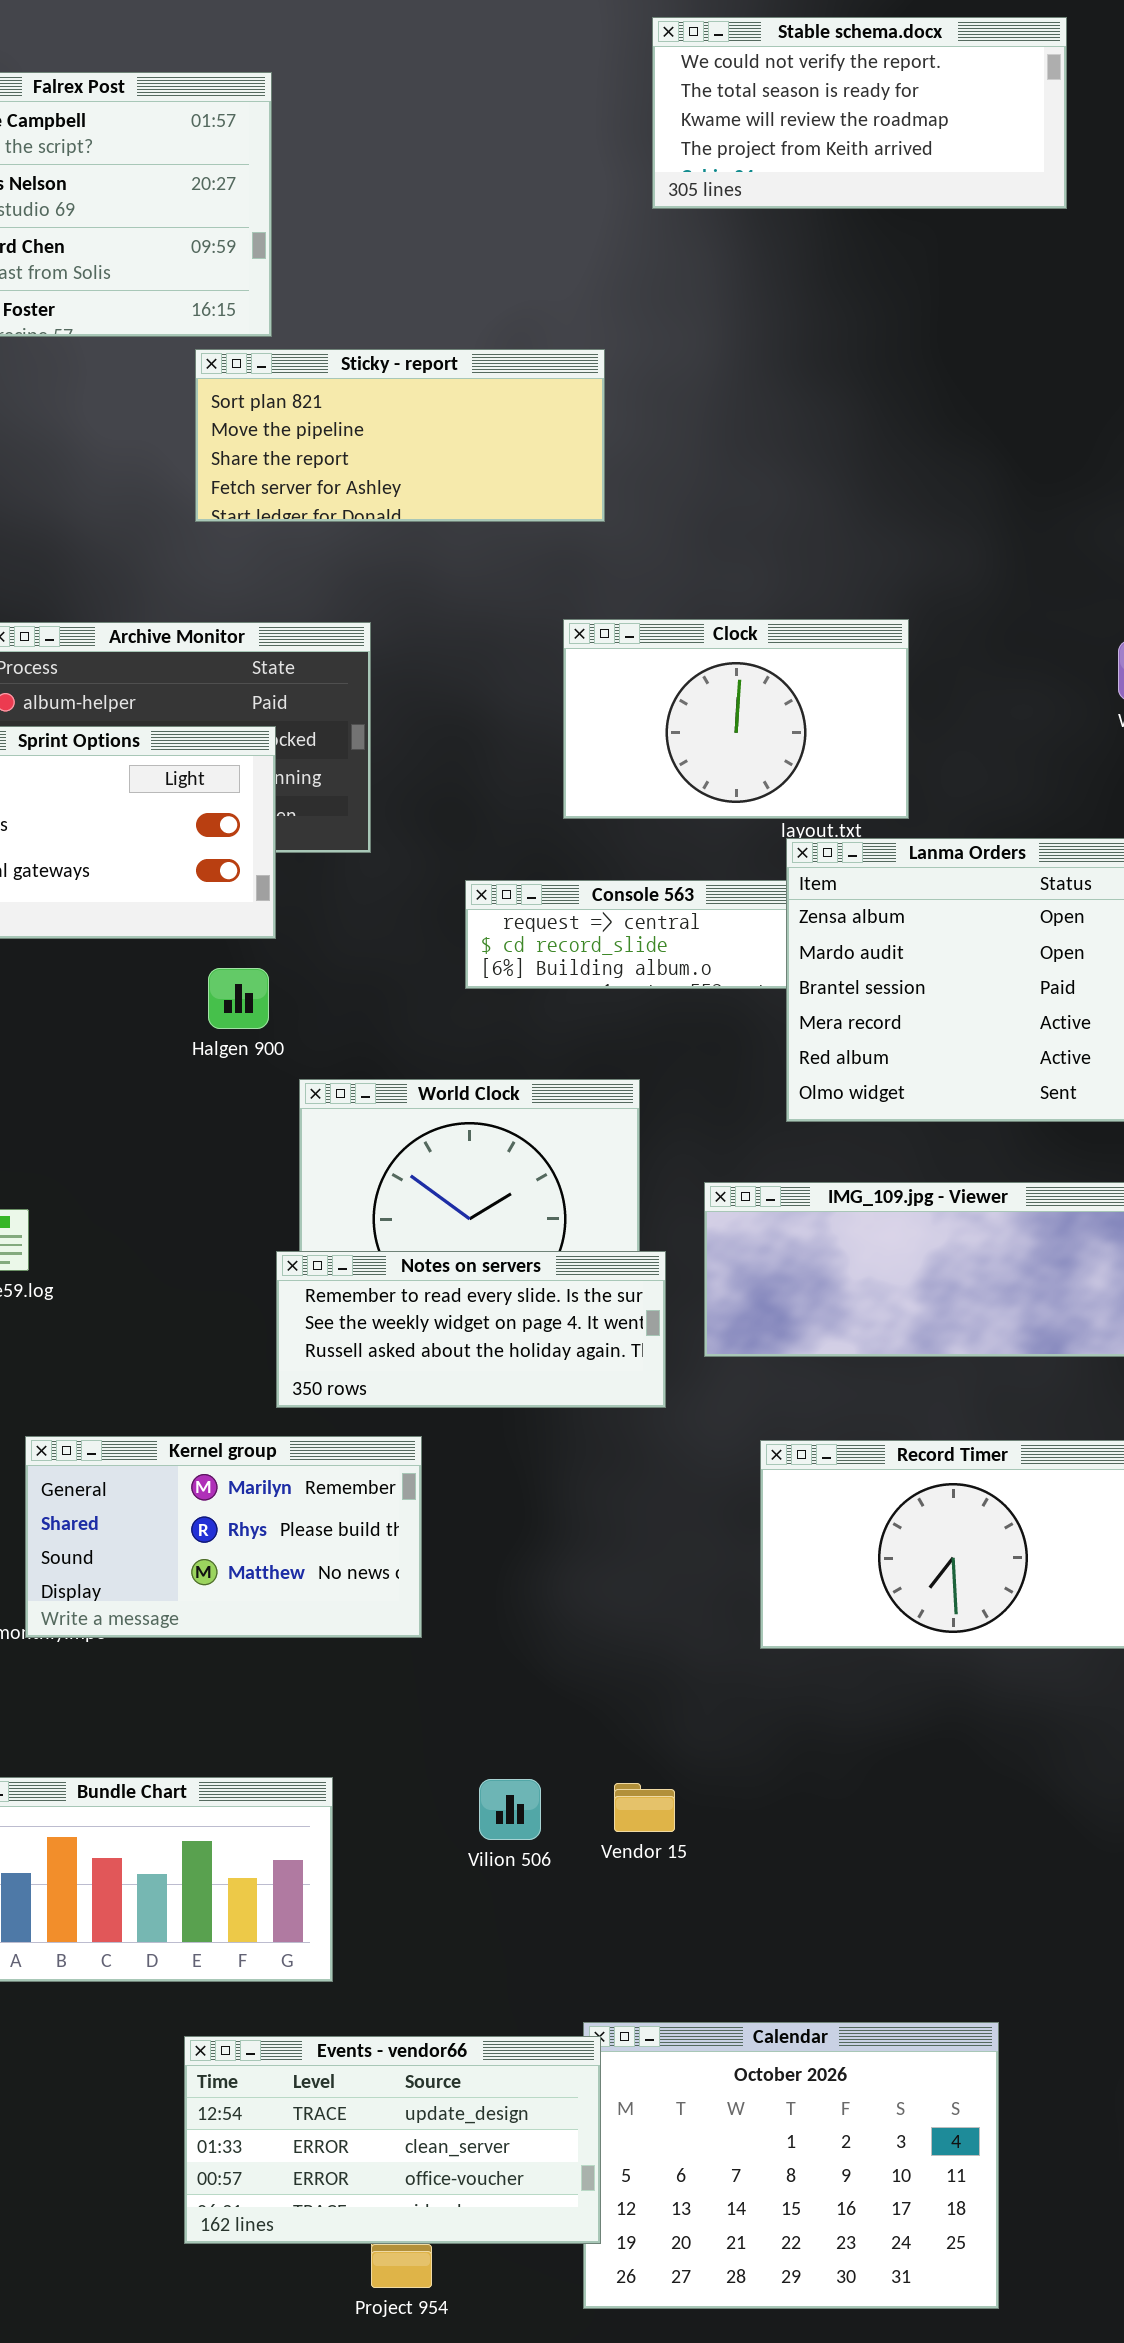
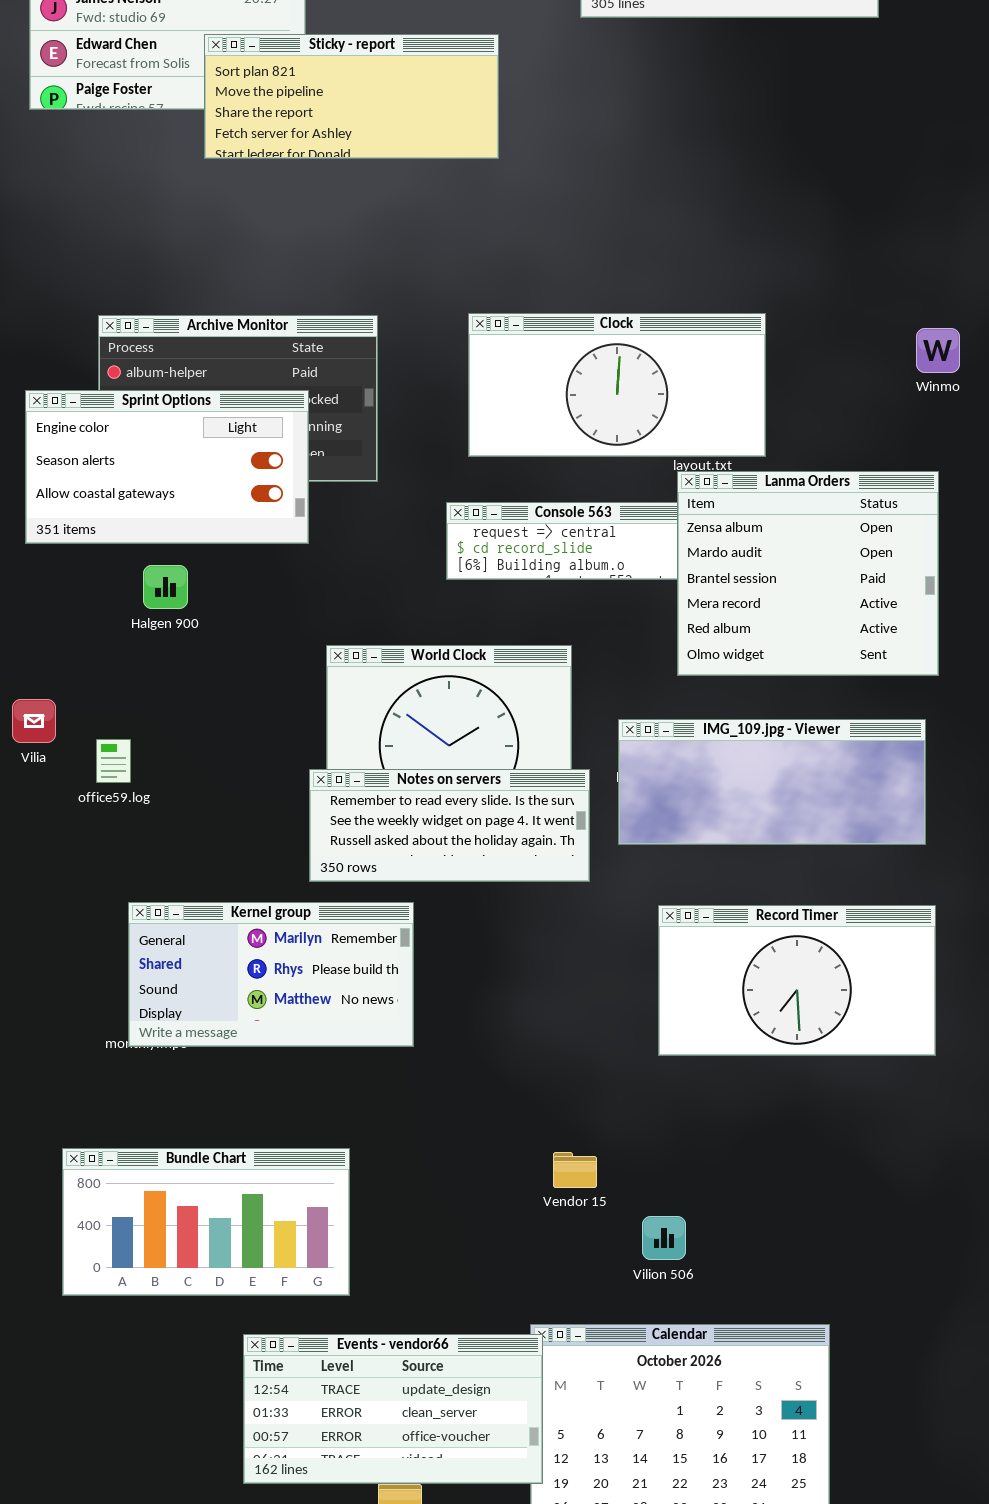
Sticky - report: [195,349,605,522] -> [204,34,499,159], moved
Clock: [563,619,909,819] -> [468,313,766,457], resized
Halgen 900: [208,968,269,1029] -> [143,565,188,609], moved
Vilion 506: [479,1779,541,1840] -> [642,1216,686,1260], moved

